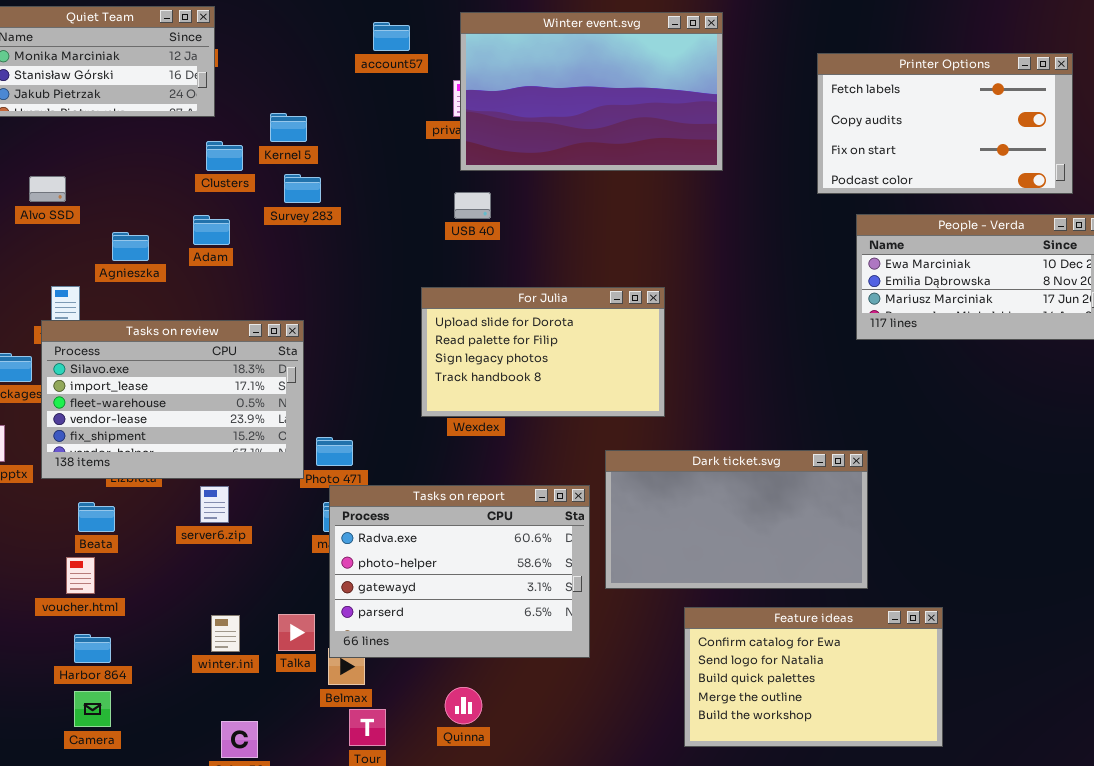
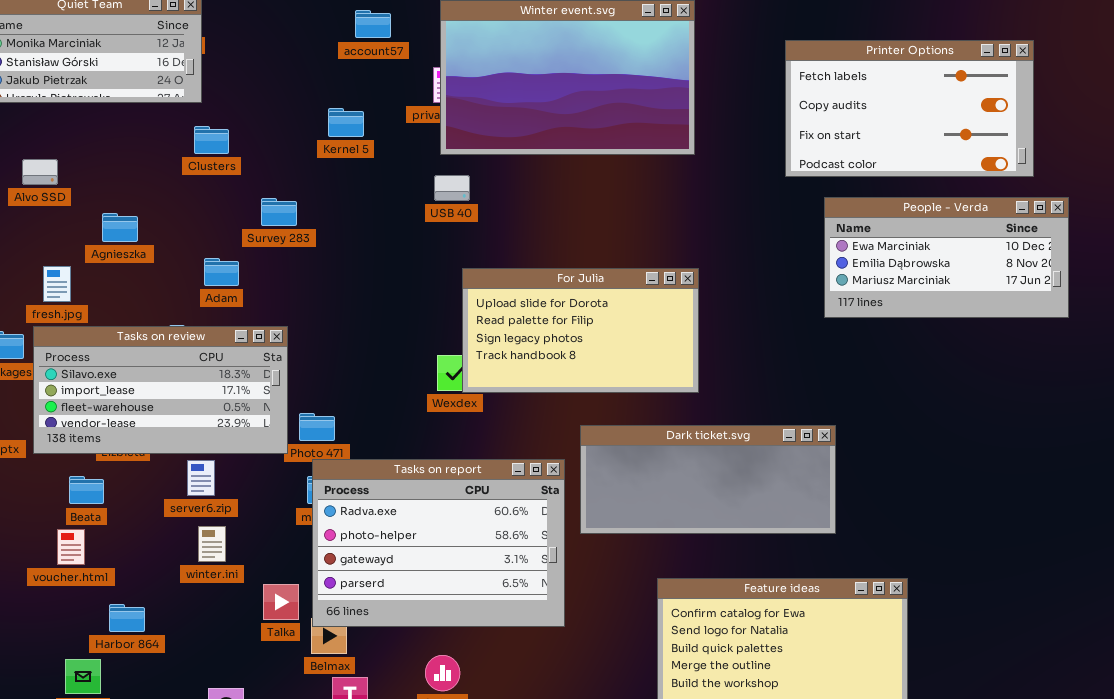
Kernel 5: [270,113,307,142] -> [328,108,364,137], moved
Survey 283: [284,174,321,203] -> [261,198,297,226], moved
Adam: [193,215,230,245] -> [204,258,239,286], moved
For Julia: [421,287,665,417] -> [462,268,699,393], moved
Tasks on review: [41,320,304,479] -> [33,326,288,454], resized
Dark ticket.svg: [605,450,868,589] -> [580,425,836,534], resized
winter.ini: [211,615,240,652] -> [198,526,226,562], moved
Harbor 864: [74,634,111,663] -> [109,604,145,632], moved

